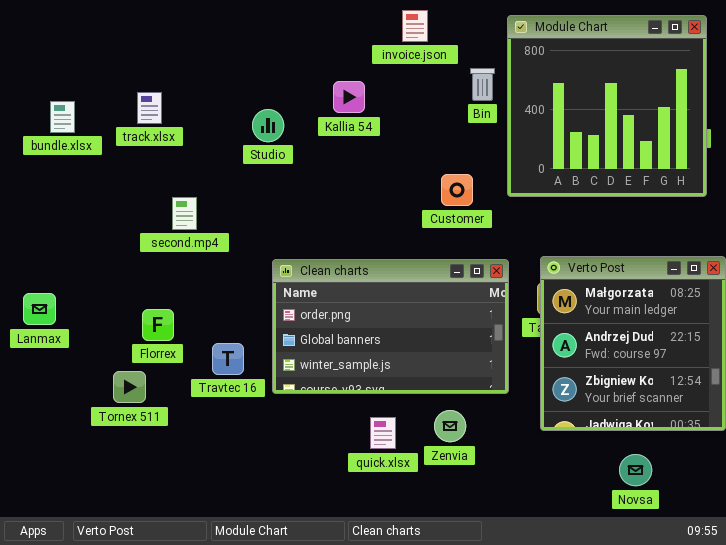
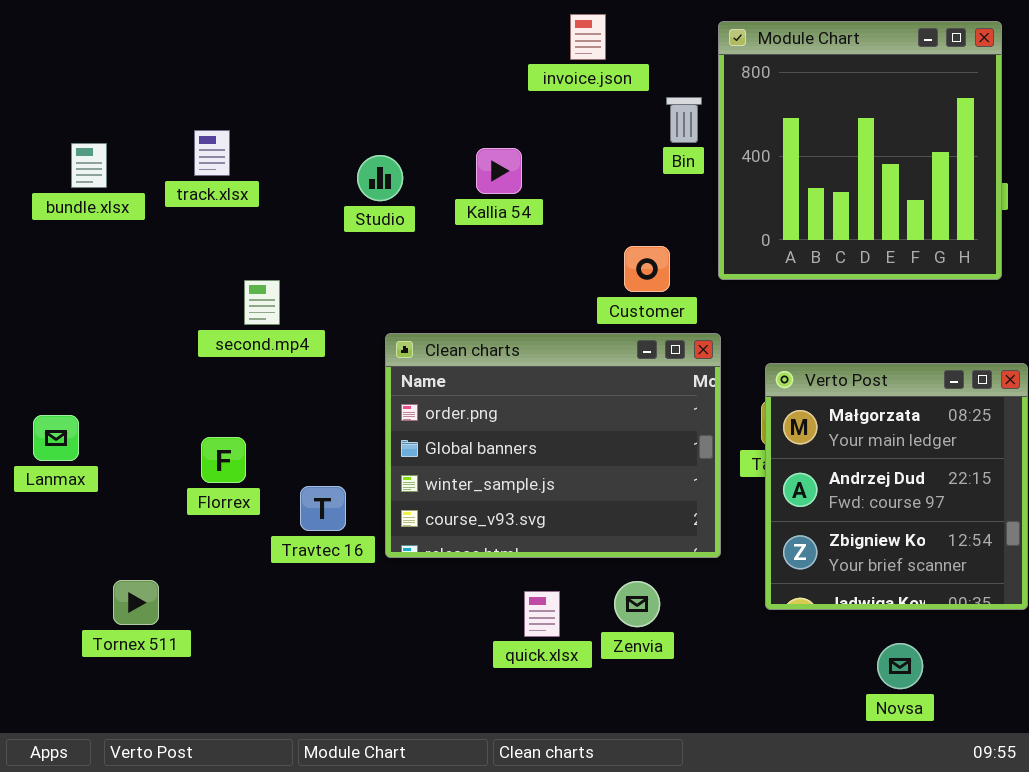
Kallia 54: [333,81,365,113] -> [476,148,522,194], moved
Clean charts: [272,259,509,394] -> [385,333,721,558], resized
Tornex 511: [113,371,146,403] -> [113,580,159,625], moved

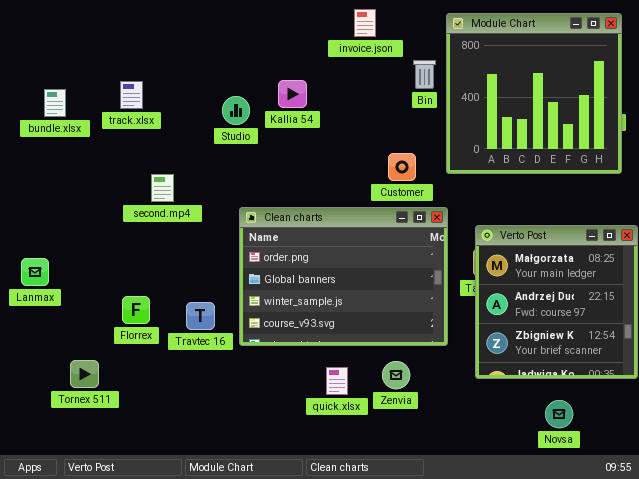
Kallia 54: [476,148,522,194] -> [278,80,307,108], moved
Florrex: [201,437,246,483] -> [122,296,150,324], moved

